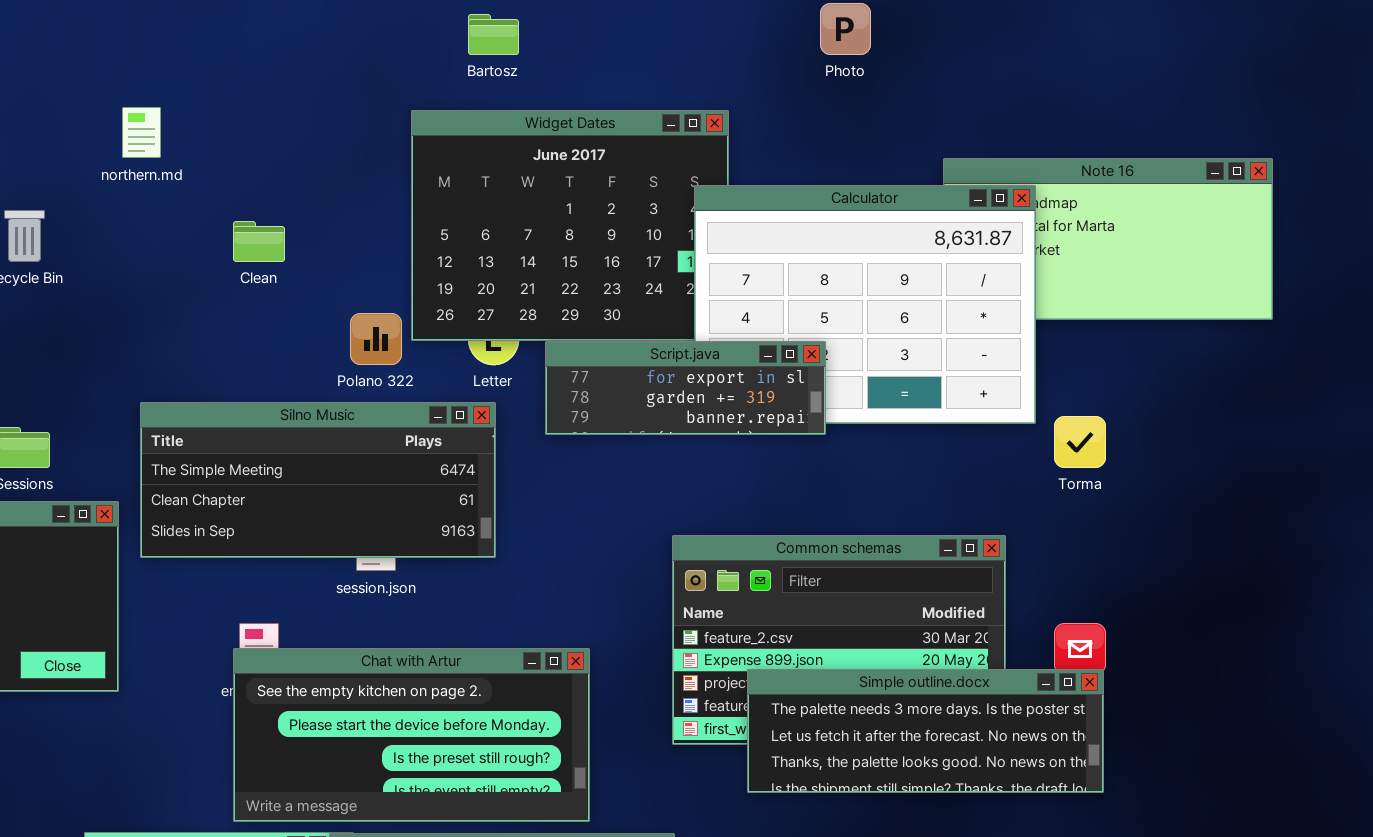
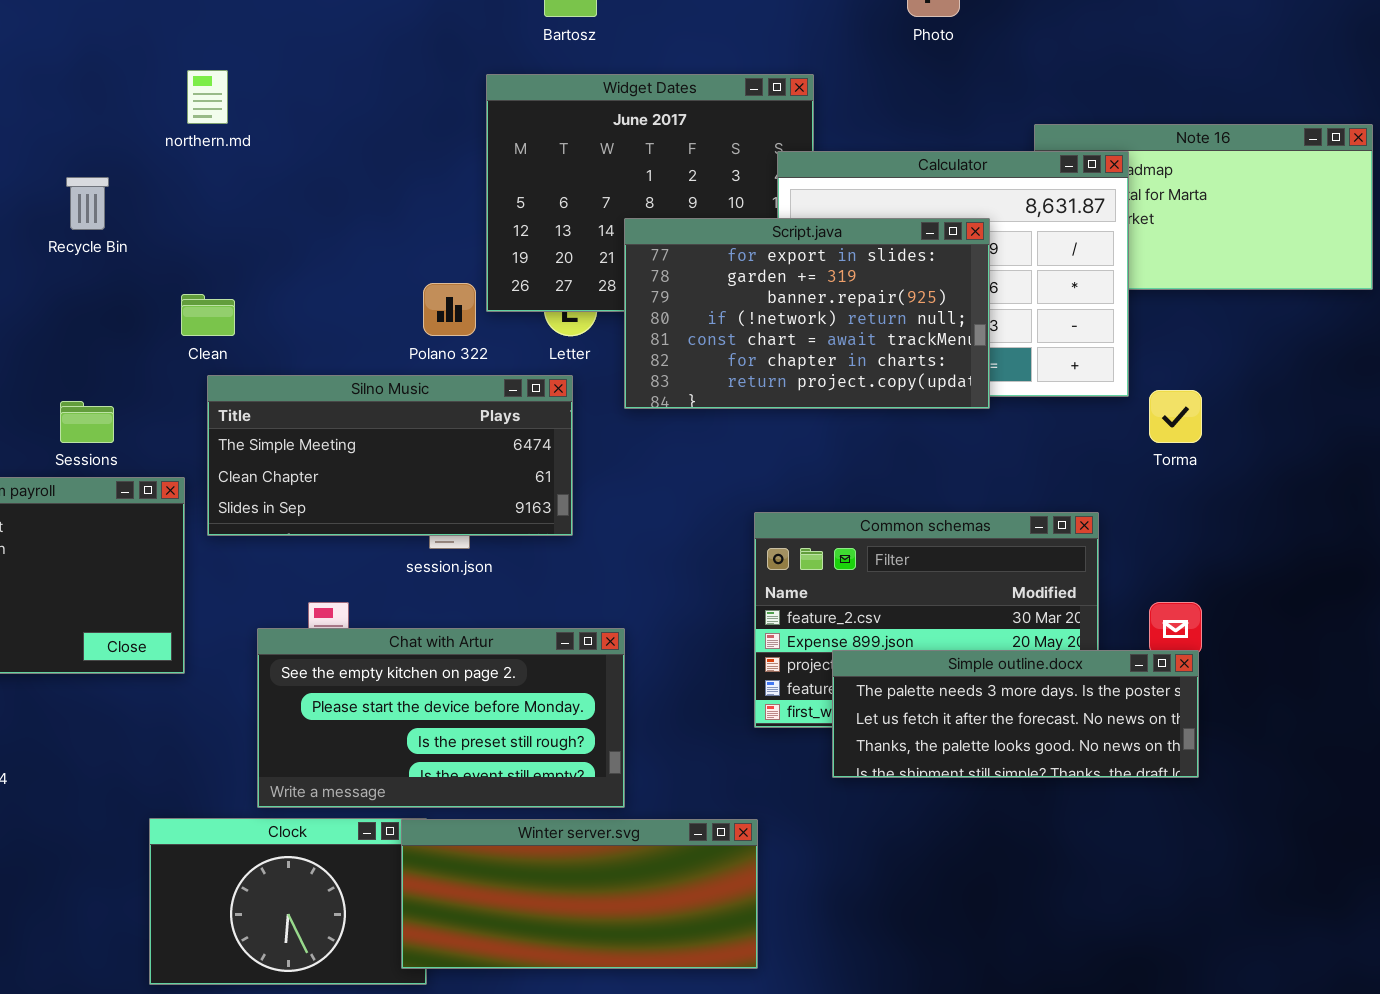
Clean: [233,221,285,262] -> [181,294,235,336], moved
Script.java: [545,341,826,435] -> [624,218,990,409], resized
Chat with Artur: [233,648,590,822] -> [257,628,625,808], moved

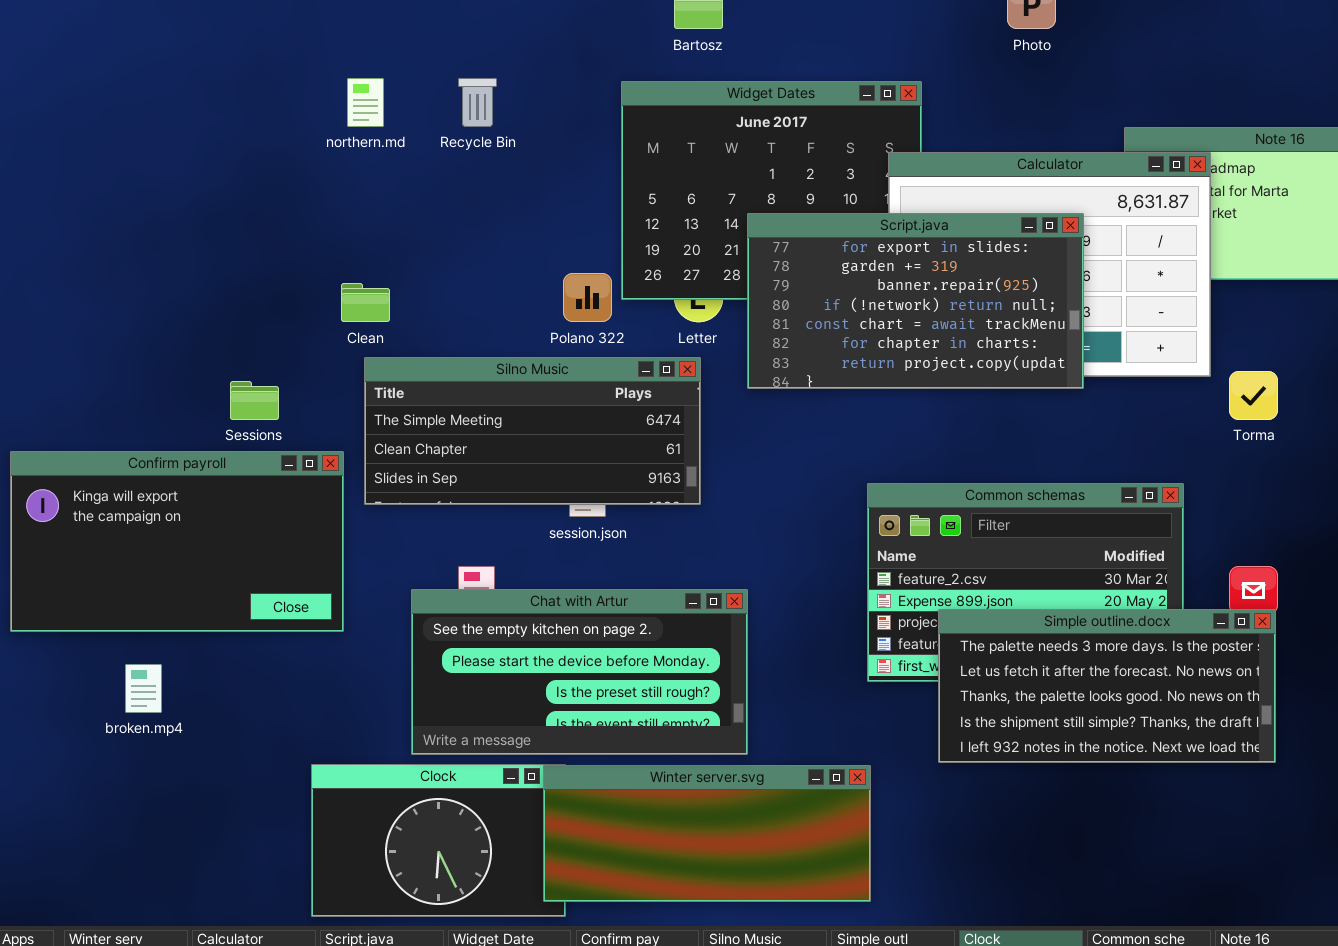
Recycle Bin: [66,177,109,230] -> [458,78,497,127], moved
Simple outline.docx: [832,650,1199,778] -> [938,609,1276,763], resized

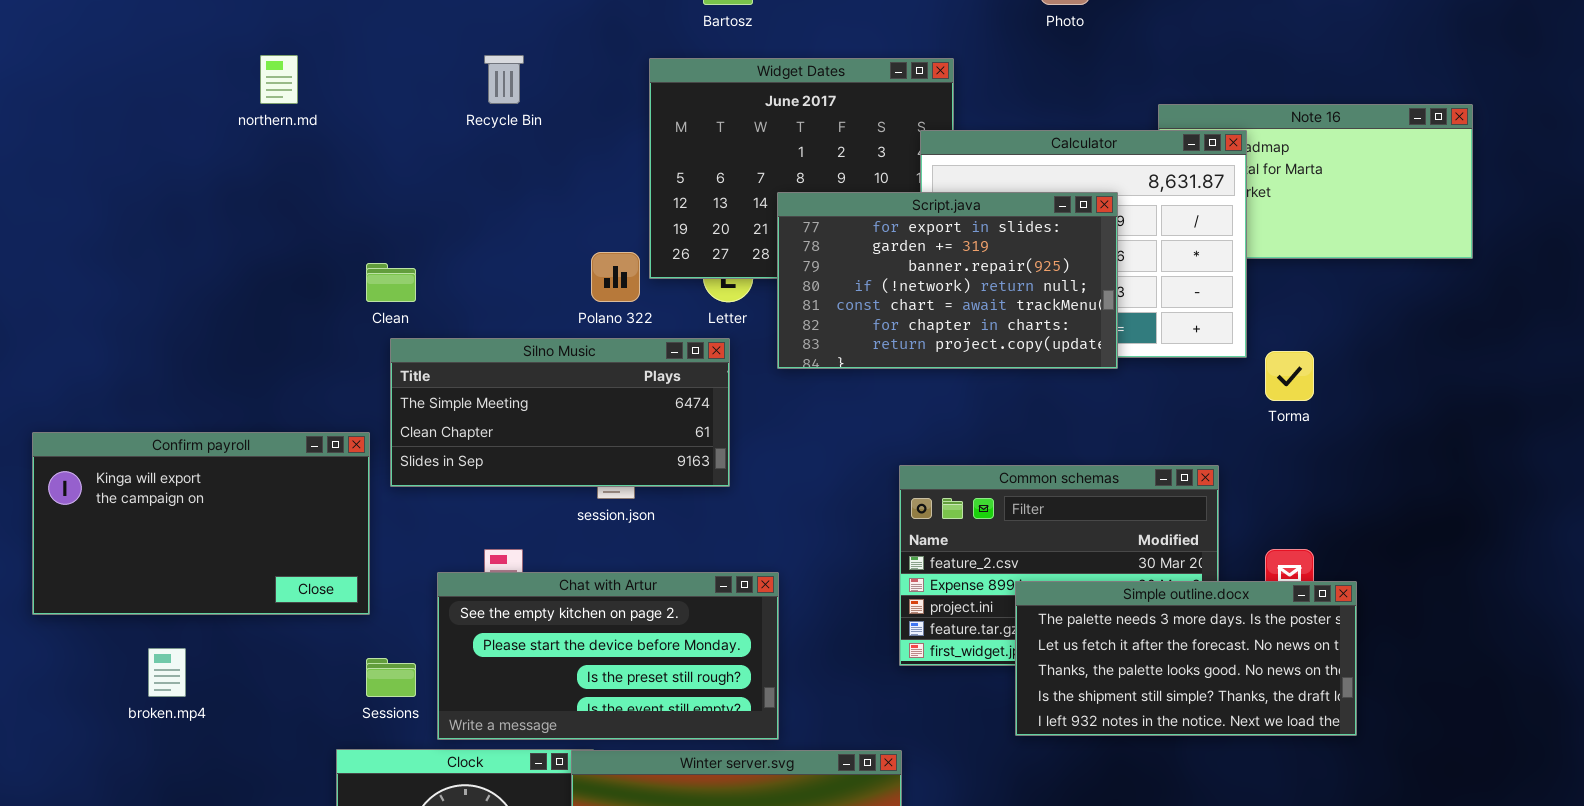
northern.md: [347,78,384,127] -> [260,55,298,104], moved
Sessions: [230,381,279,420] -> [366,658,416,697], moved
Simple outline.docx: [938,609,1276,763] -> [1015,581,1357,736], moved

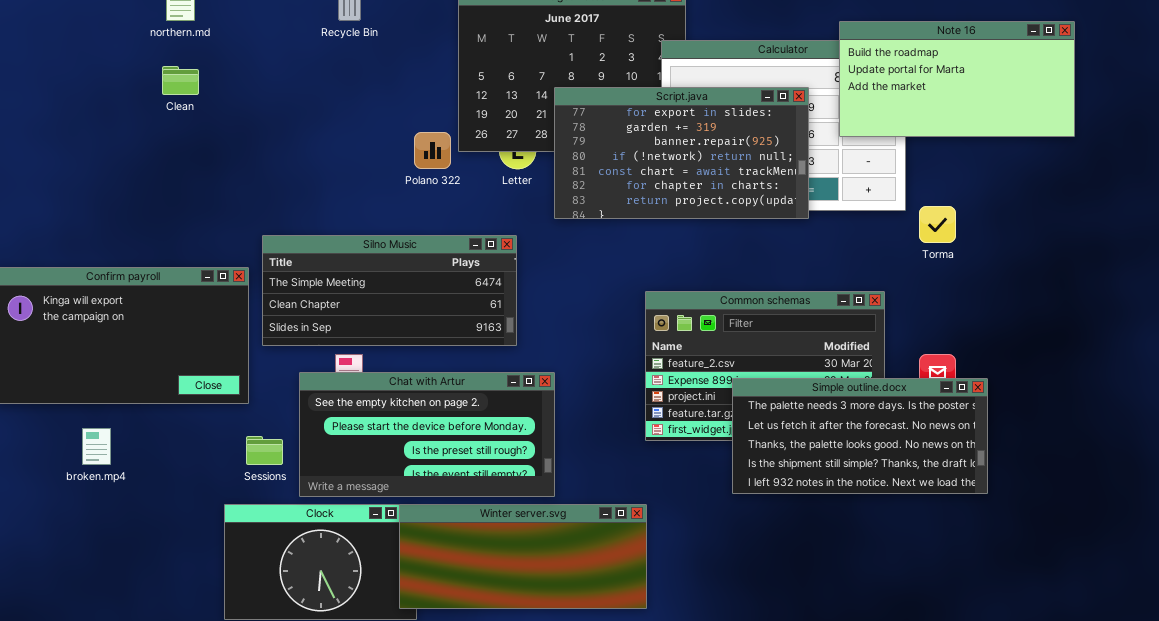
Note 16: [1158,104,1473,259] -> [839,21,1075,137], raised
Clean: [366,263,416,302] -> [162,66,199,95], moved
Silno Music: [390,338,730,487] -> [262,235,517,346], moved

